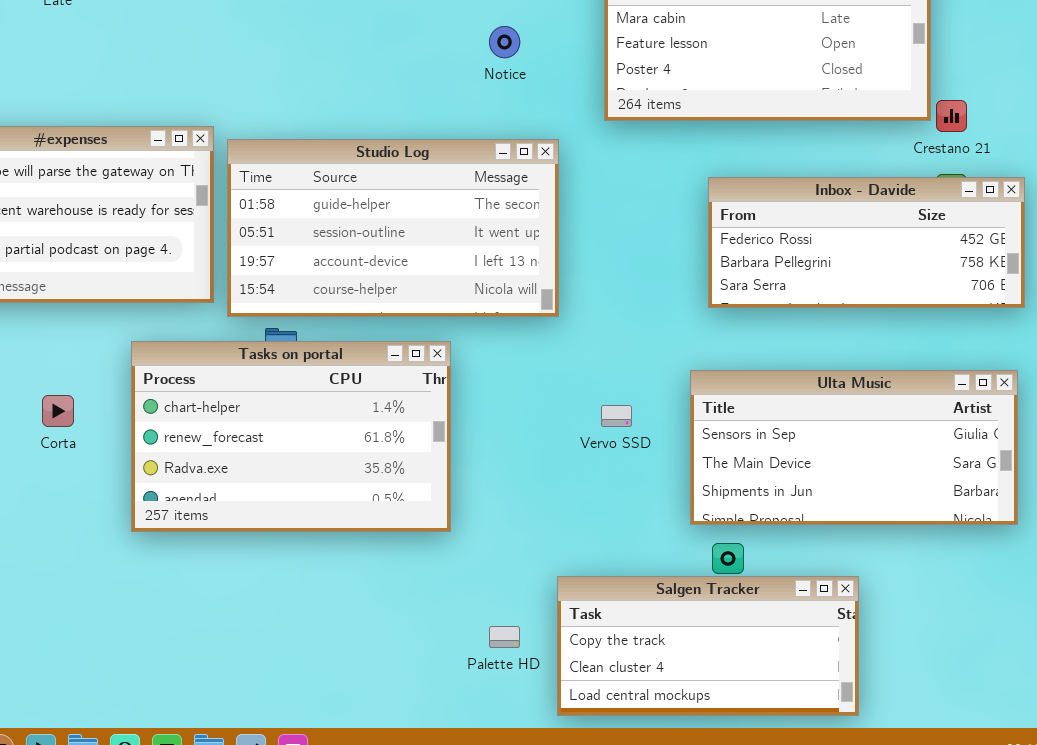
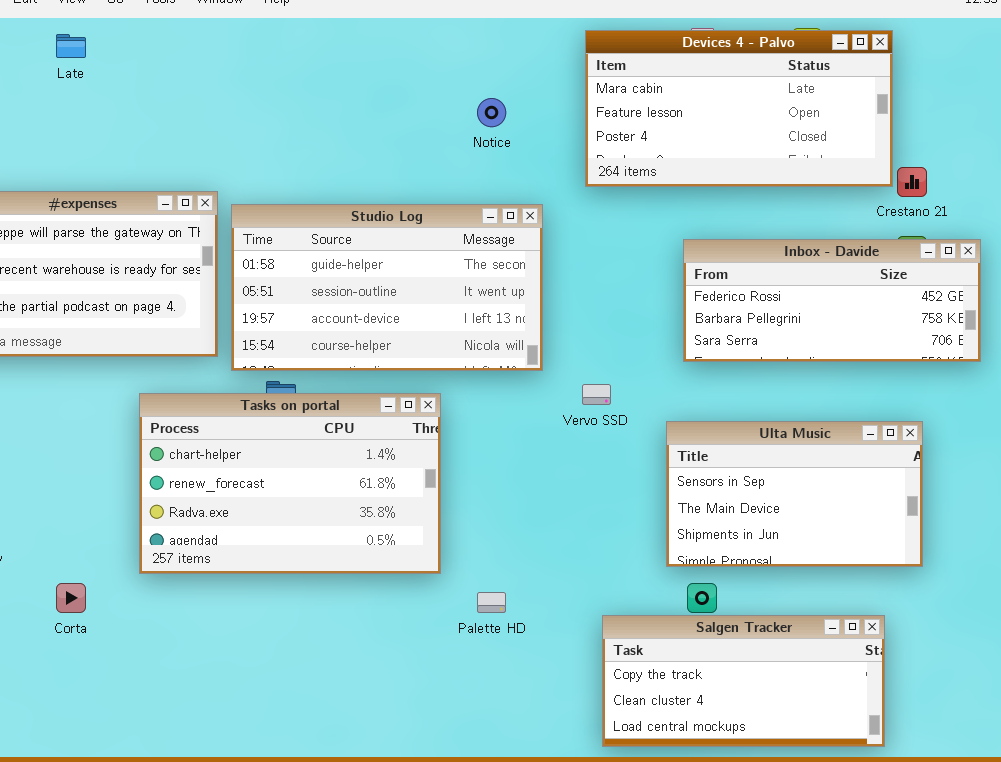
Ulta Music: [690,370,1018,525] -> [666,421,923,567], resized
Corta: [42,395,74,427] -> [56,583,86,613], moved
Vervo SSD: [601,405,632,427] -> [582,384,611,405], moved
Salgen Tracker: [557,576,859,716] -> [602,615,885,747], moved
Palette HD: [489,626,520,648] -> [477,592,506,613], moved

